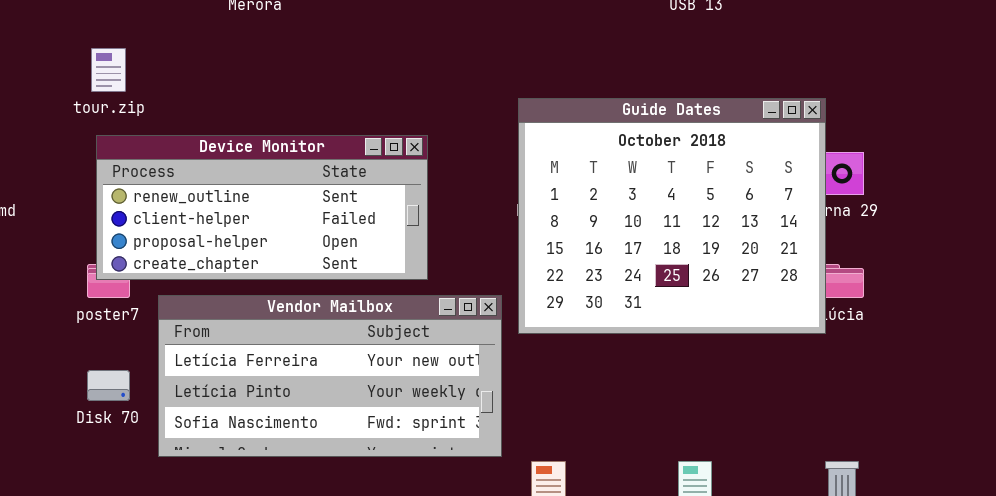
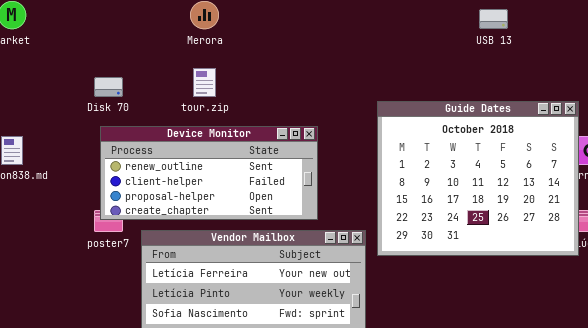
tour.zip: [91,48,126,92] -> [193,68,216,97], moved
Disk 70: [87,370,130,401] -> [94,77,123,97], moved

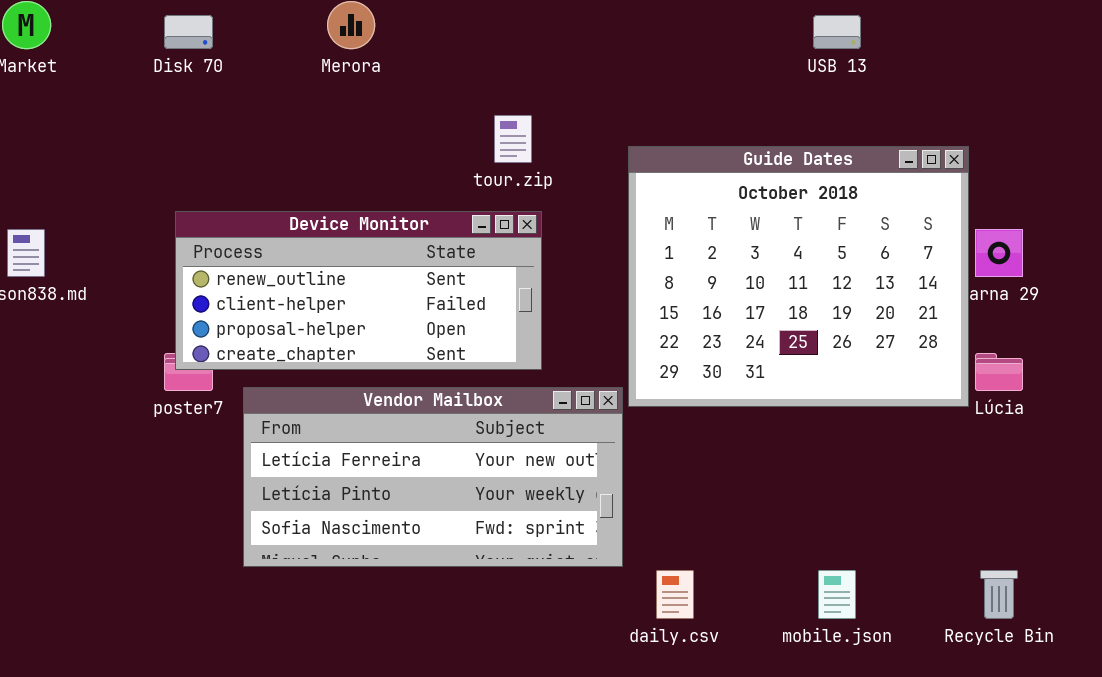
tour.zip: [193,68,216,97] -> [494,115,532,163], moved
Disk 70: [94,77,123,97] -> [164,15,213,49], moved
Guide Dates: [377,101,579,256] -> [628,146,969,407], moved

